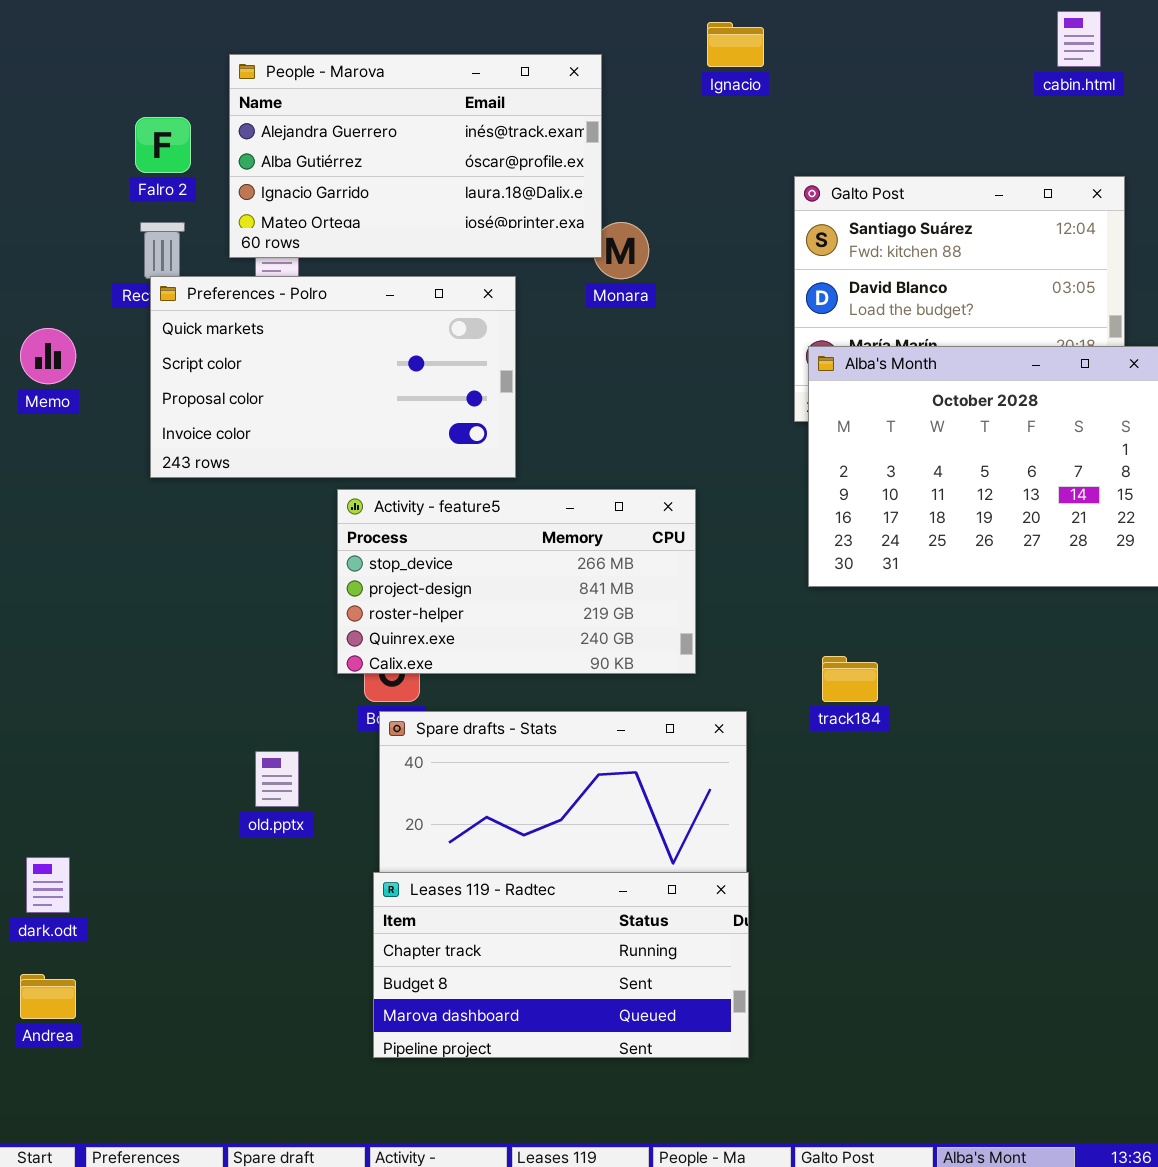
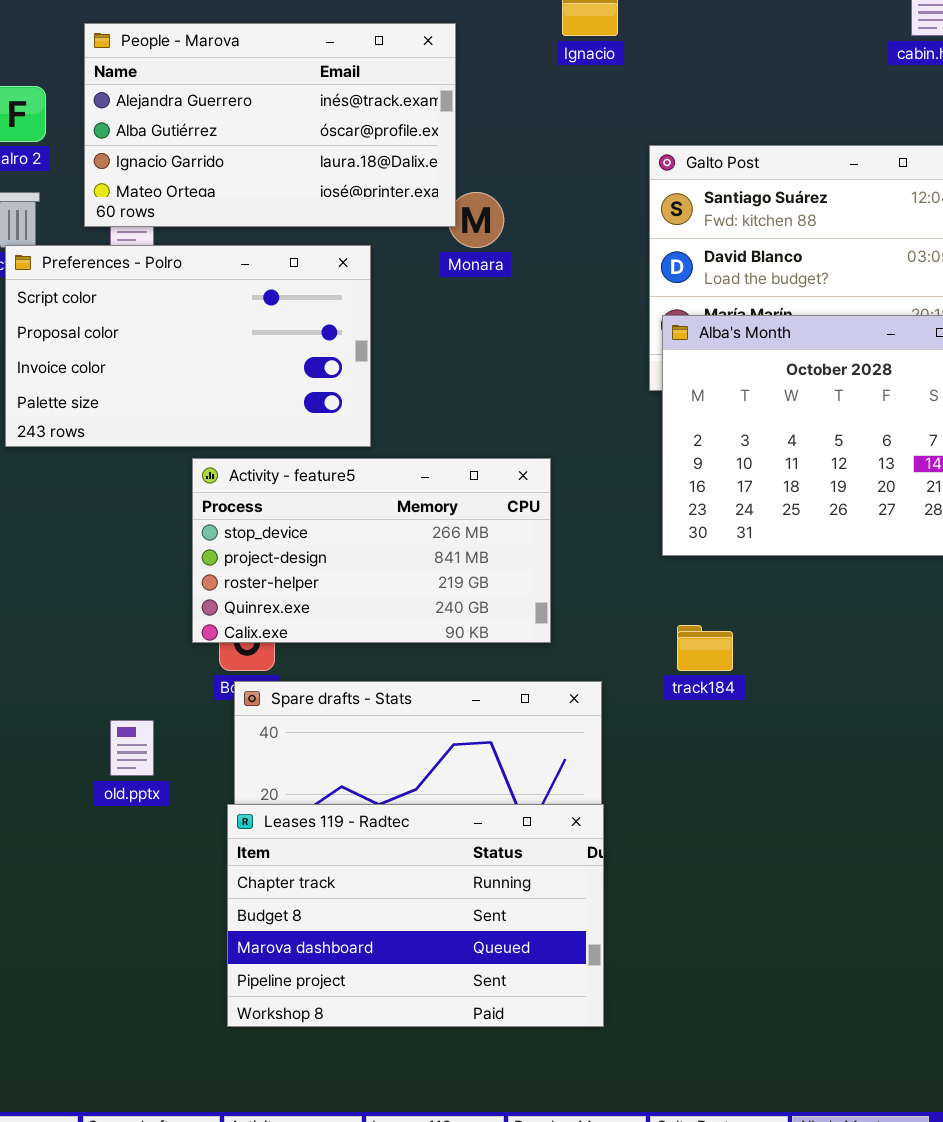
Preferences - Polro: [150,276,516,478] -> [5,245,371,447], scrolled down 1 row
Leases 119 - Radtec: [373,872,749,1058] -> [227,804,604,1027], resized

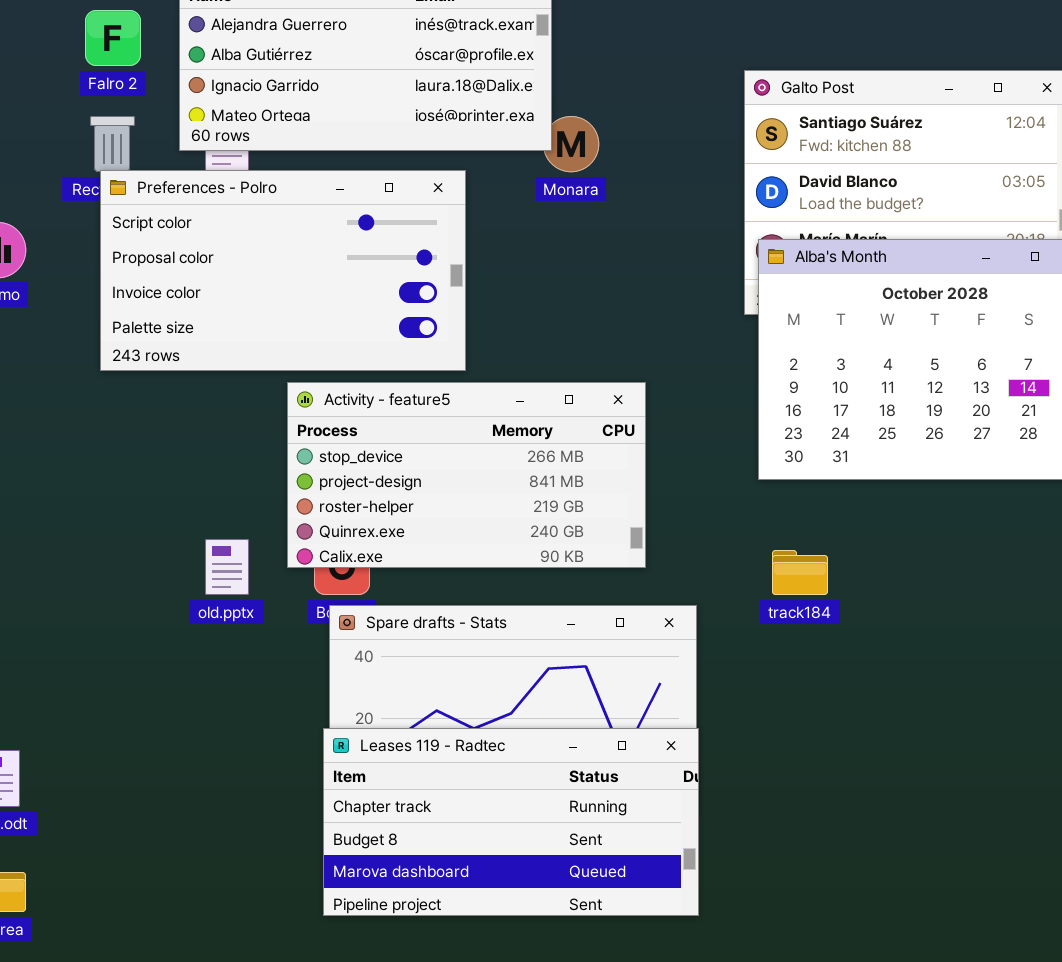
old.pptx: [110,720,154,776] -> [205,539,249,595], moved
Leases 119 - Radtec: [227,804,604,1027] -> [323,728,699,916], resized

